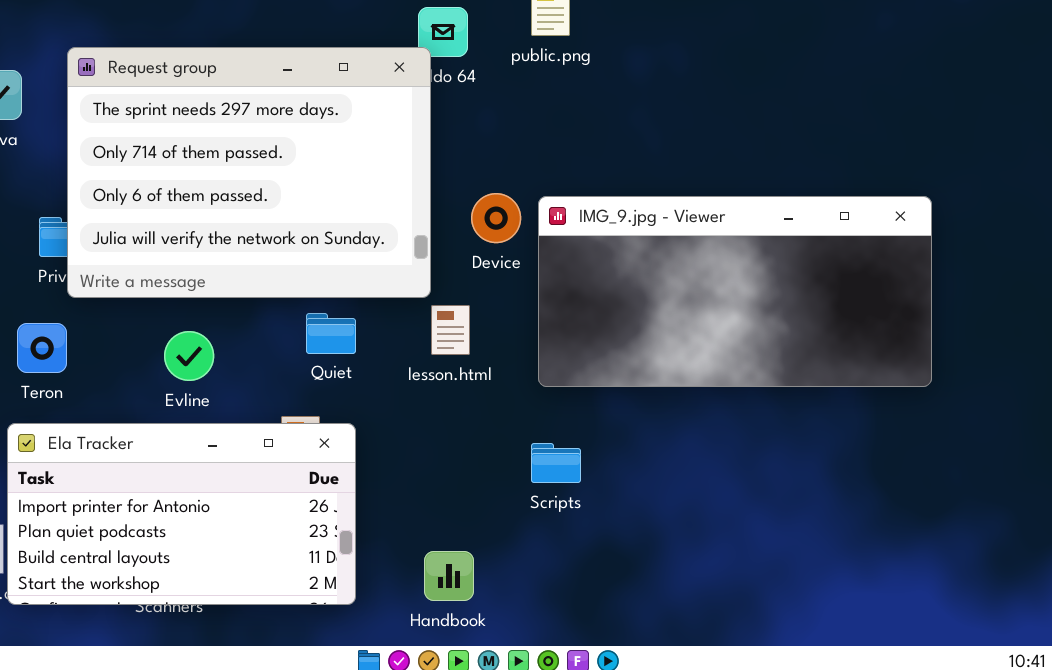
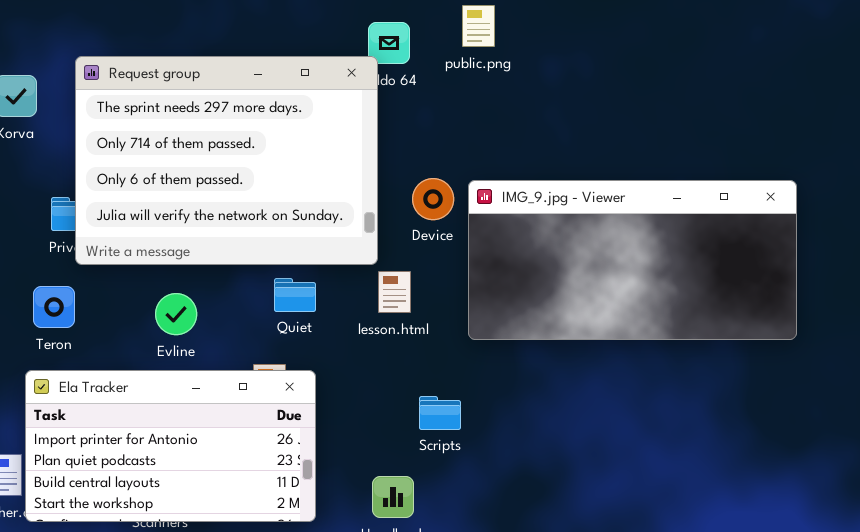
Scripts: [531,443,581,483] -> [419,396,461,430], moved

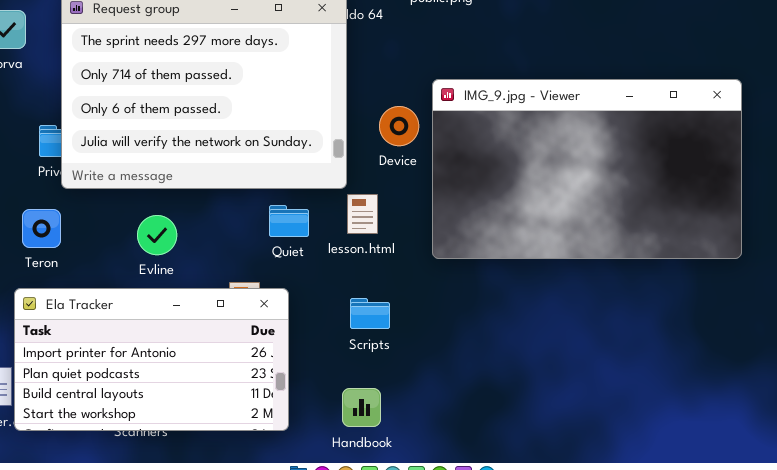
IMG_9.jpg - Viewer: [468,180,797,340] -> [432,79,742,259], resized
Quiet: [274,278,316,312] -> [269,205,309,237], moved
Scripts: [419,396,461,430] -> [350,298,390,329], moved

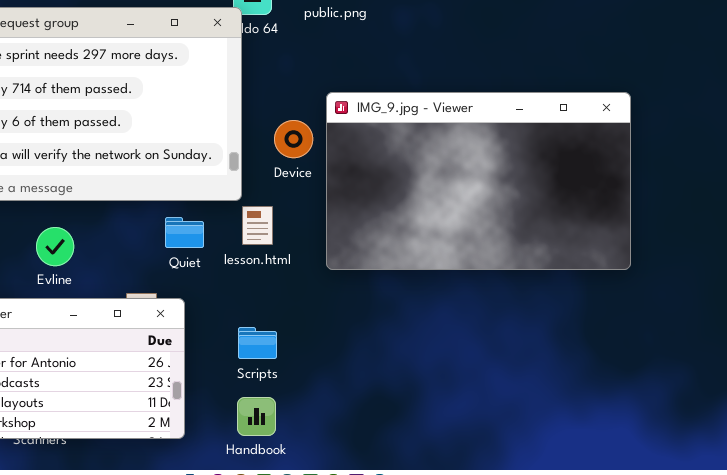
Scripts: [350,298,390,329] -> [238,327,277,359], moved

